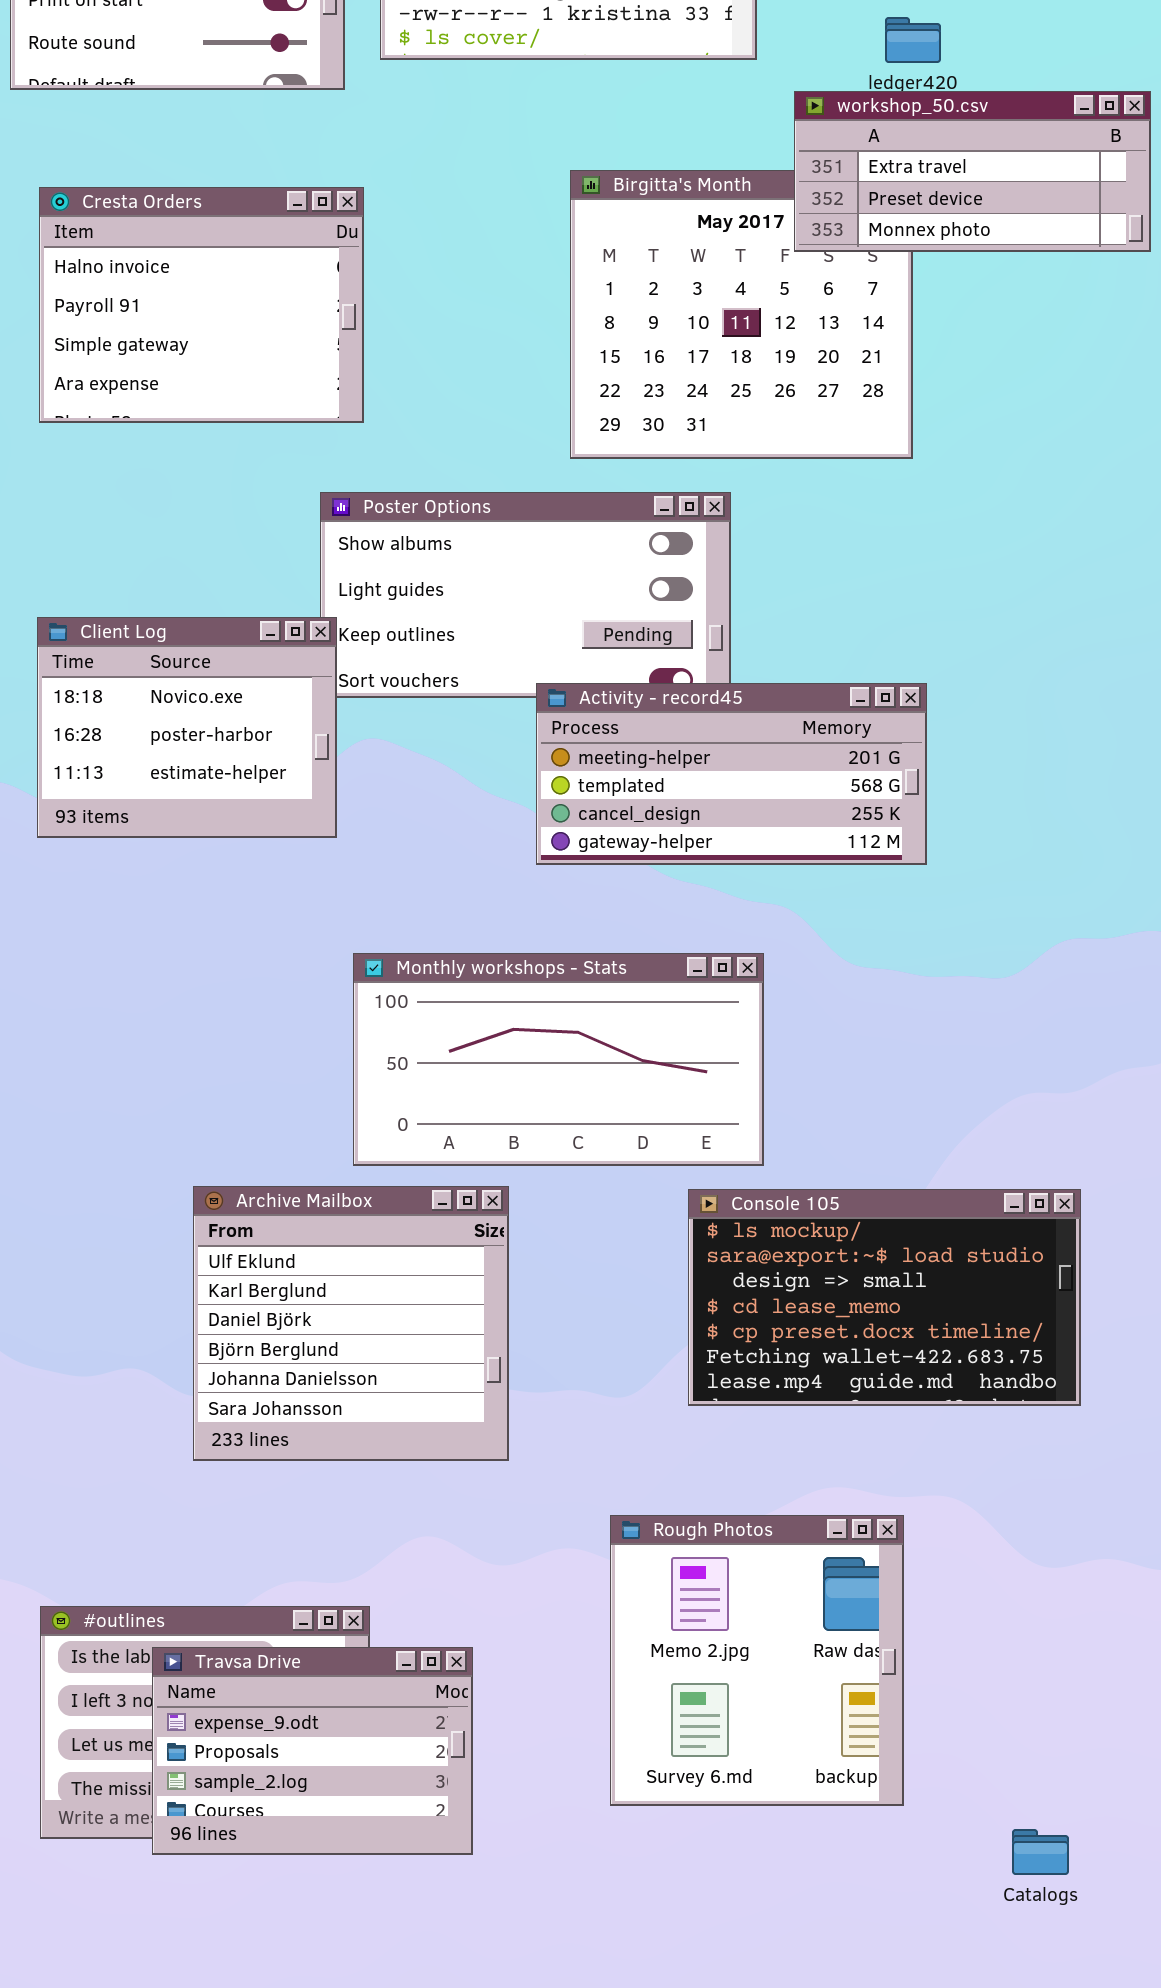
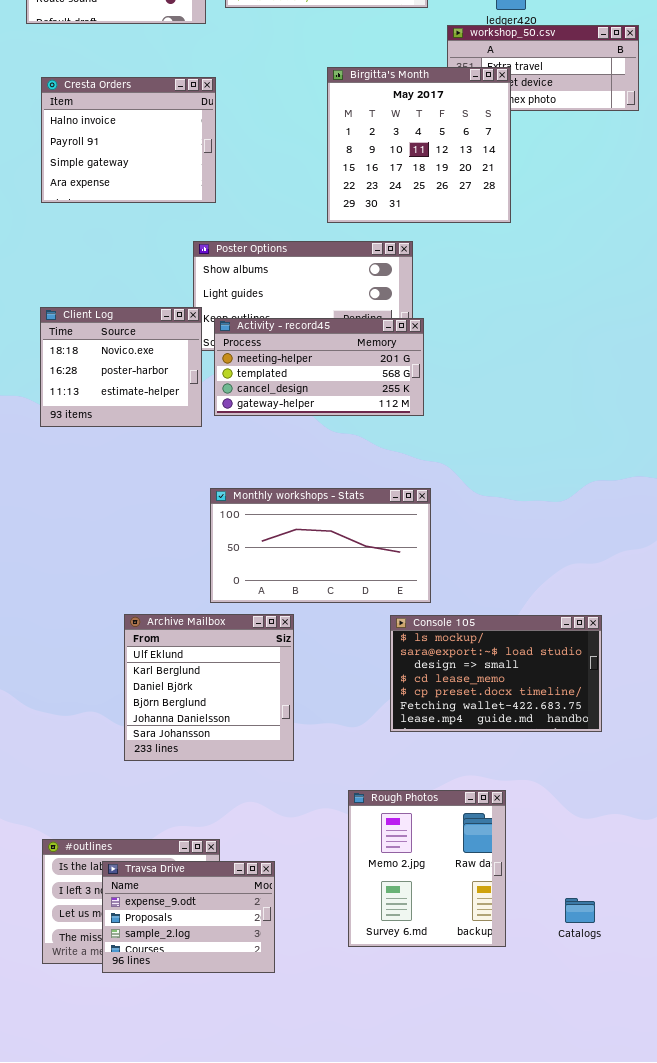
Birgitta's Month: [570,170,913,459] -> [327,67,511,223], raised
Activity - record45: [536,683,927,865] -> [214,318,424,416], moved
Catalogs: [1012,1829,1069,1875] -> [565,898,595,923], moved

